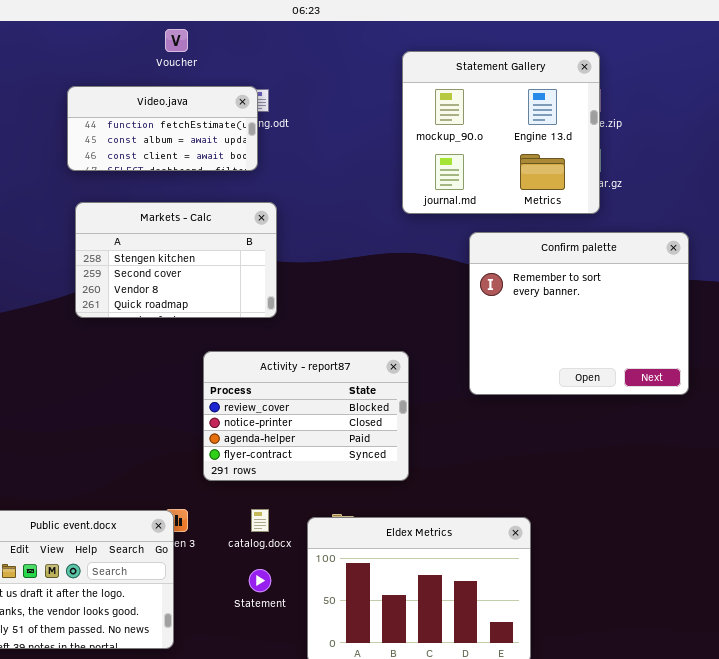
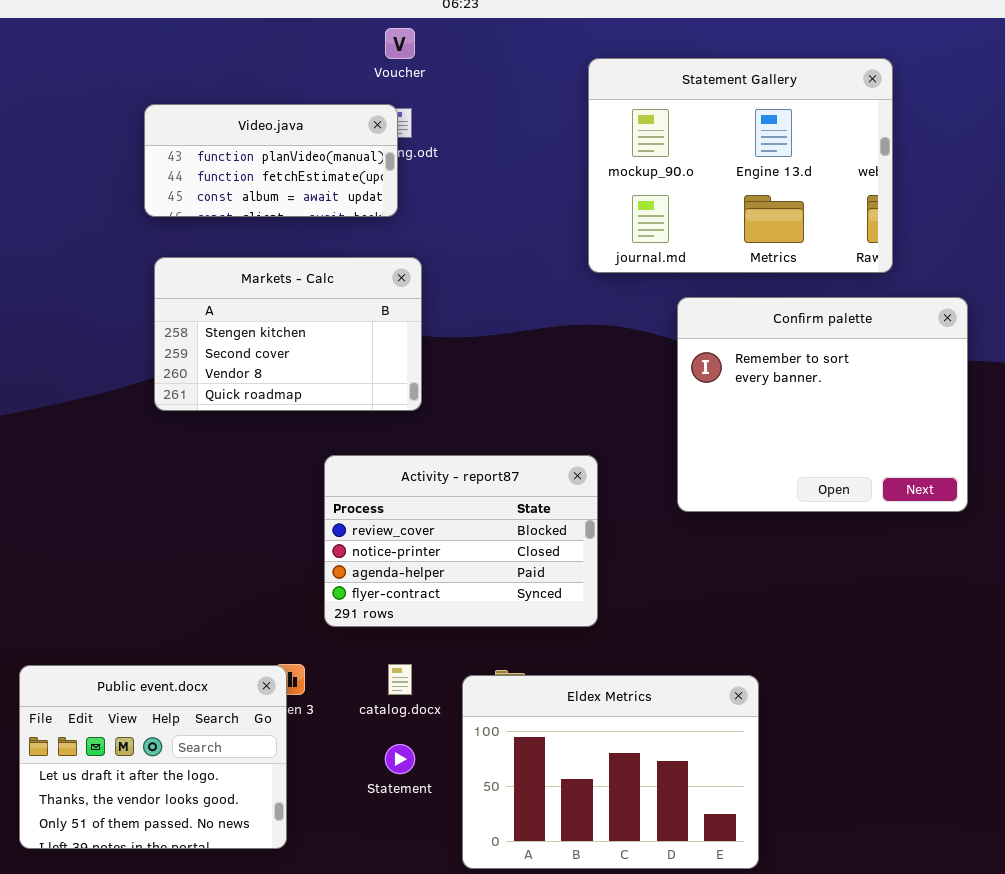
Voucher: [165,29,188,52] -> [385,28,415,59], moved
Statement Gallery: [402,51,600,214] -> [588,58,893,273], resized
Video.java: [67,86,258,171] -> [144,104,398,217], scrolled up 1 row

